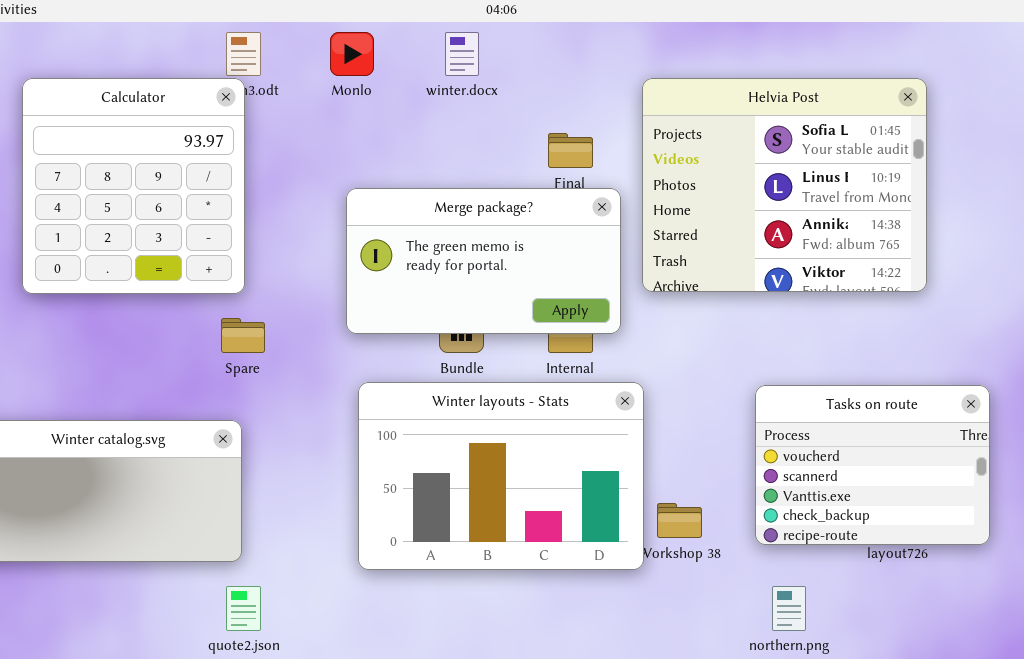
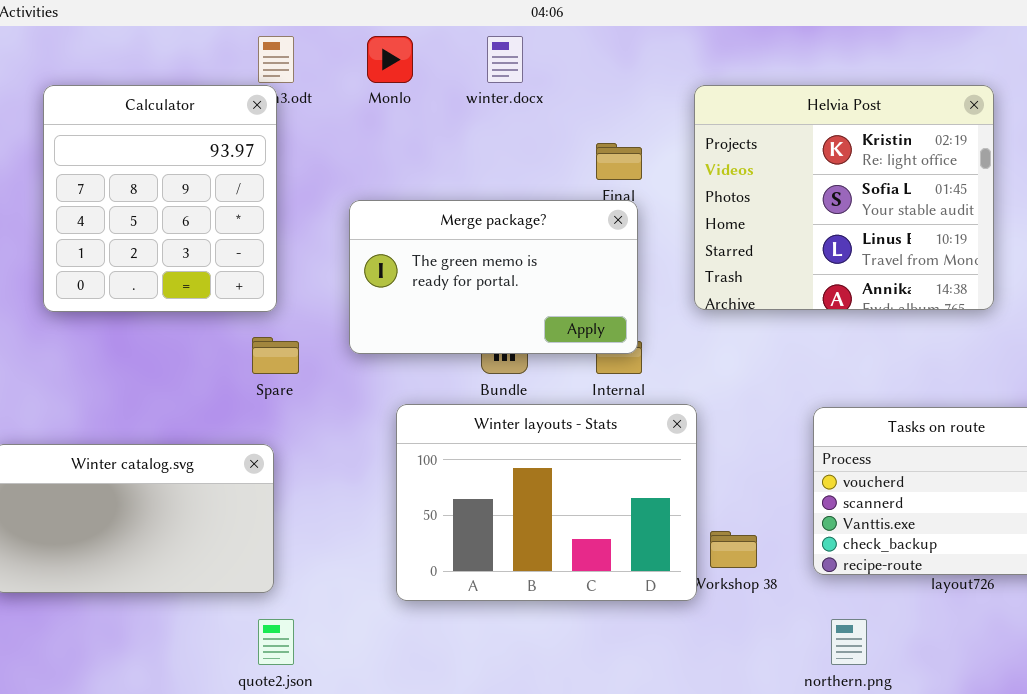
Helvia Post: [642,78,927,292] -> [694,85,994,310], scrolled up 1 row
Merge package?: [346,188,621,334] -> [349,200,638,354], moved

